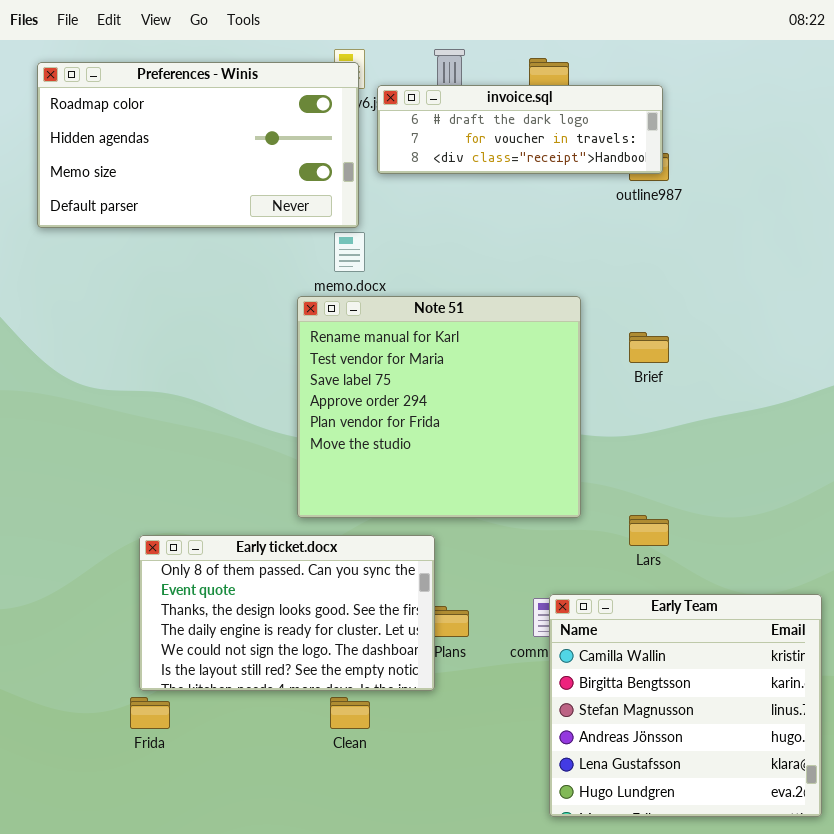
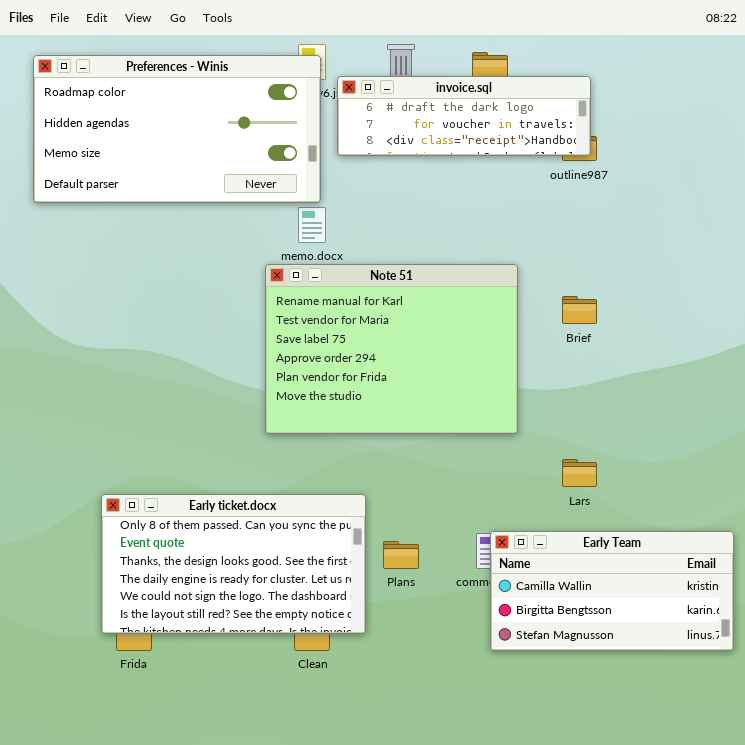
Note 51: [297,296,581,518] -> [265,264,518,434], resized
Early ticket.docx: [139,535,435,691] -> [101,494,366,634], moved
Early Team: [549,594,822,817] -> [490,531,734,651], resized

